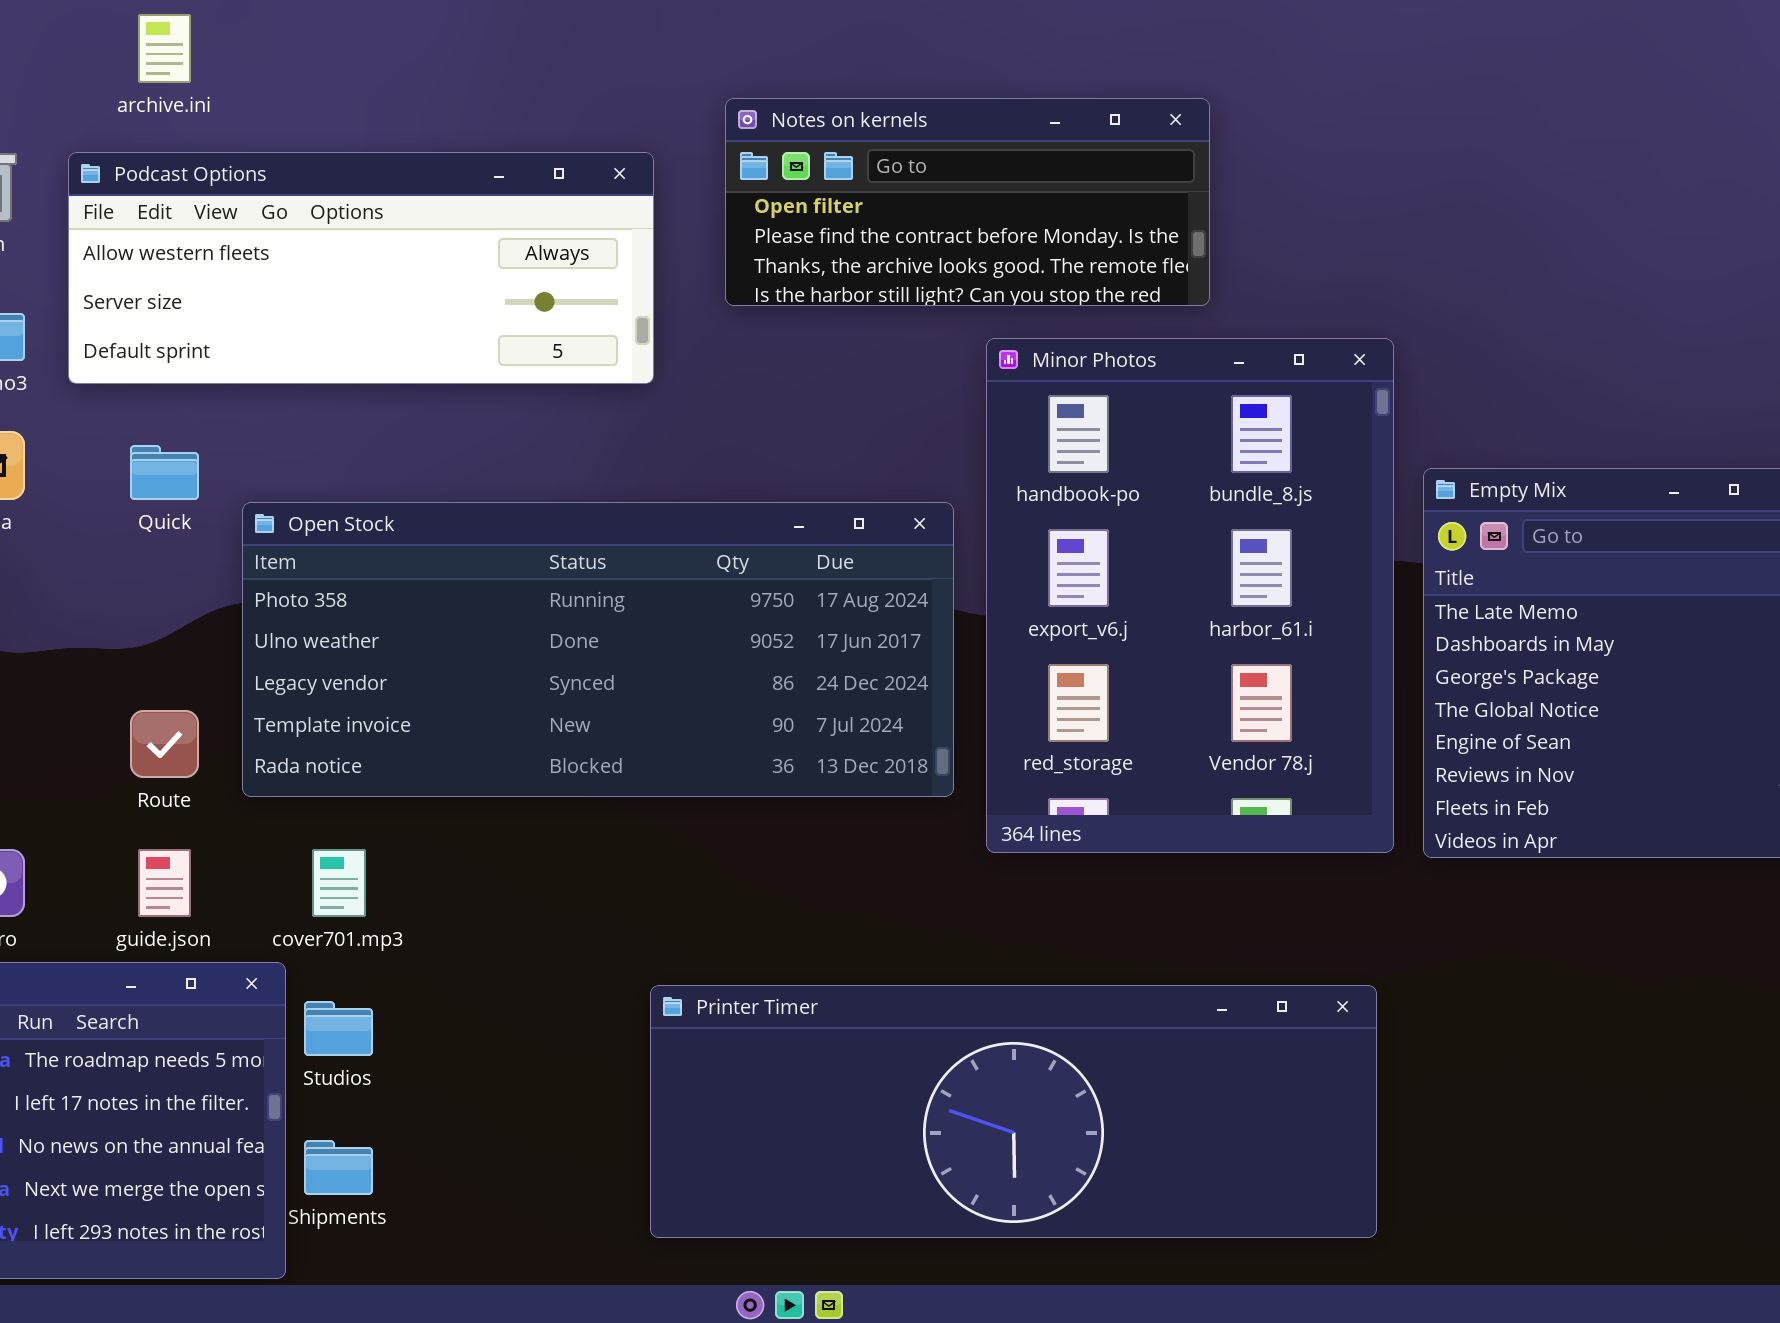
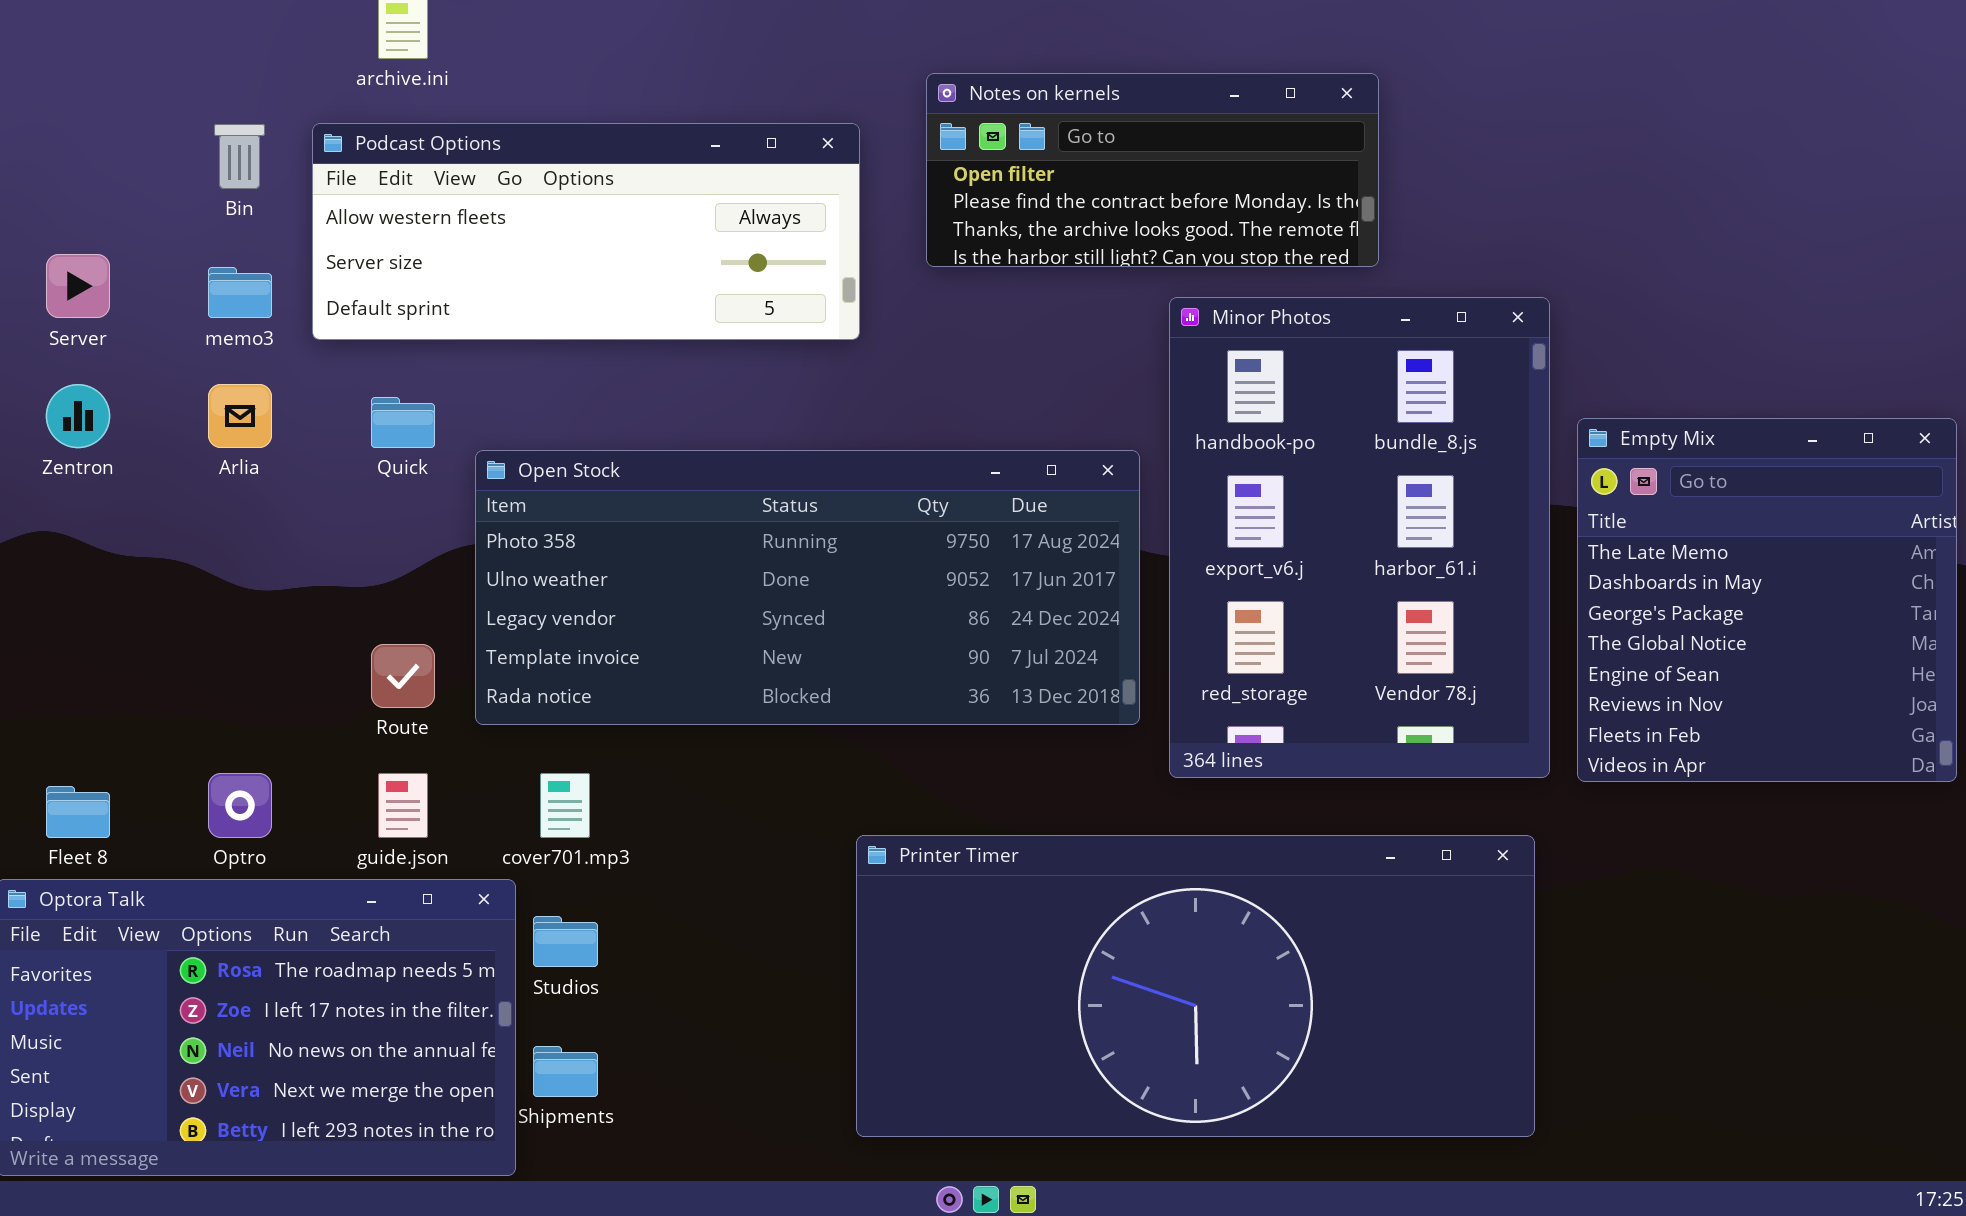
Printer Timer: [650,985,1377,1238] -> [856,835,1535,1137], resized

